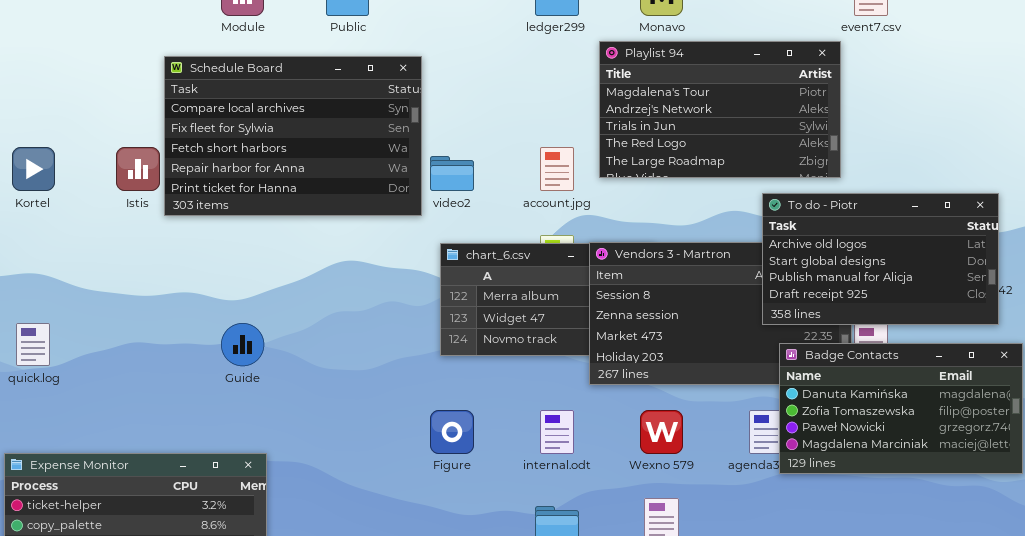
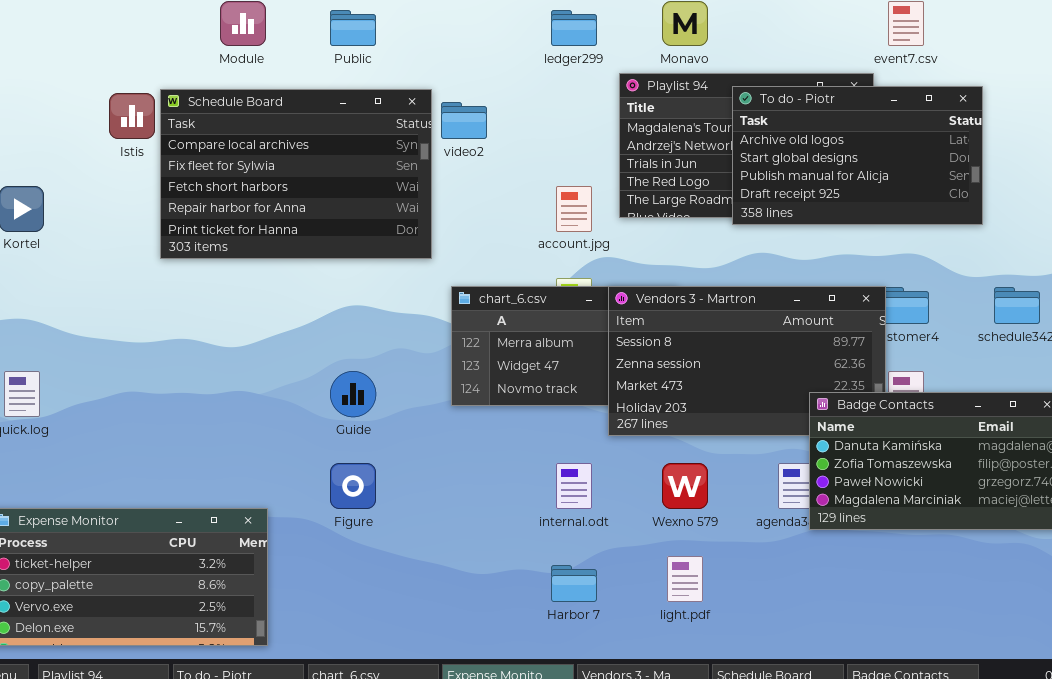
Istis: [116,147,160,191] -> [109,93,155,139], moved
video2: [430,156,474,191] -> [441,102,487,139], moved
To do - Piotr: [762,193,999,325] -> [732,86,983,225], moved
Guide: [221,323,264,366] -> [330,371,376,417], moved
Figure: [430,410,474,454] -> [330,463,376,509], moved

